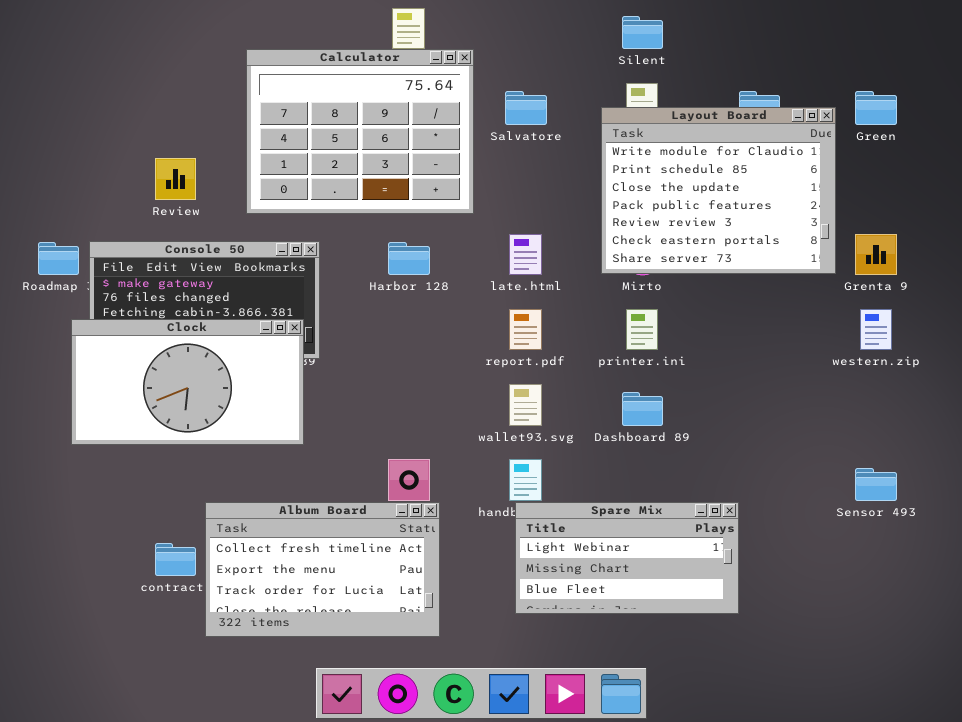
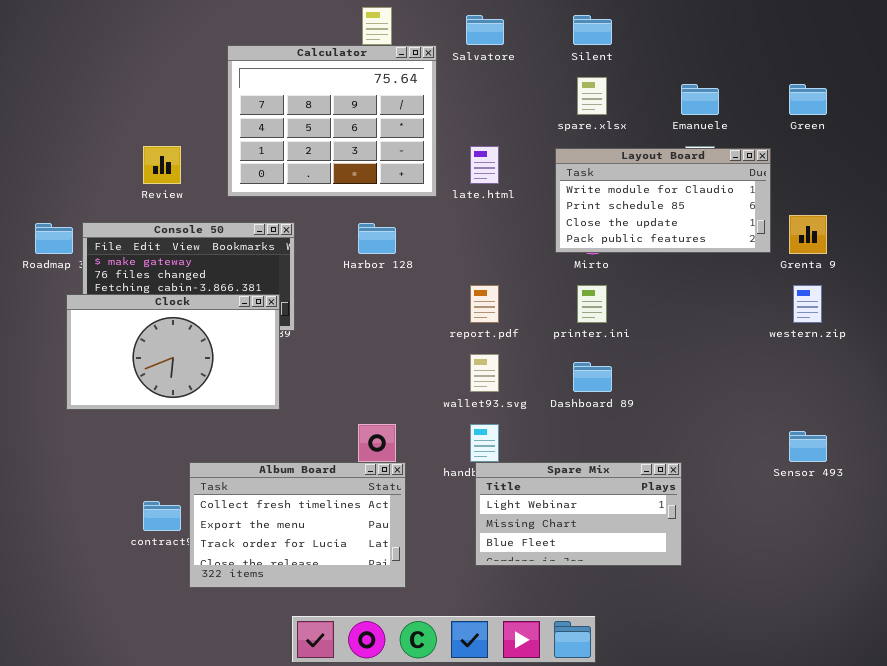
Salvatore: [505,91,547,125] -> [466,15,504,45], moved
Layout Board: [601,107,836,274] -> [555,148,771,253], resized
late.html: [509,234,542,275] -> [470,146,499,184], moved

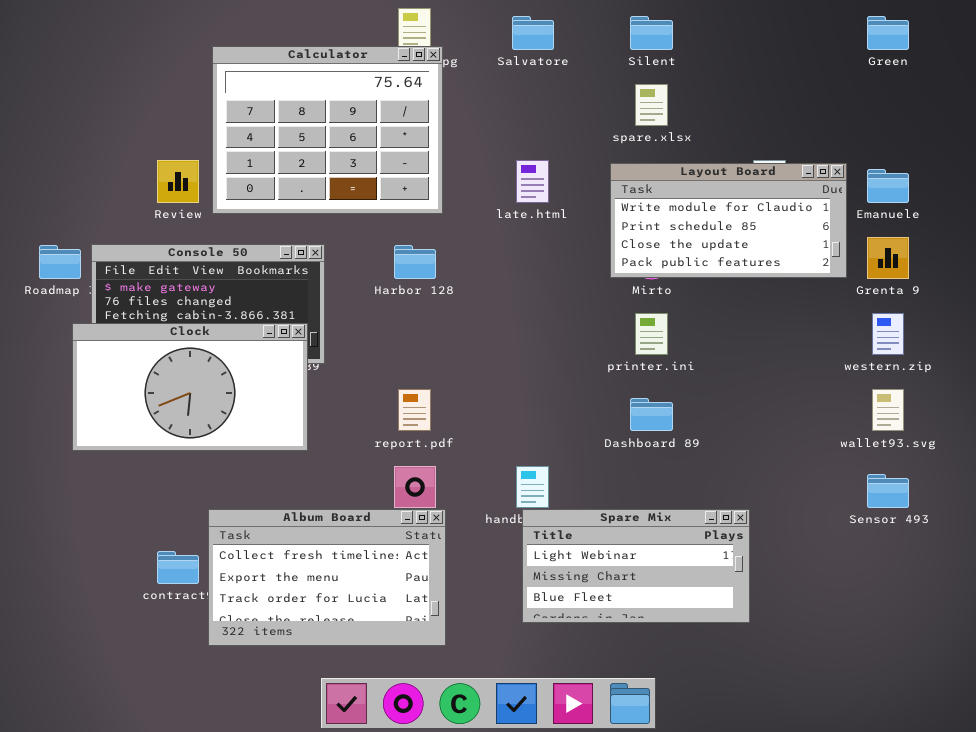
Calculator: [227,45,437,197] -> [212,46,443,214], moved
Emanuele: [681,84,719,115] -> [867,169,909,203], moved
Green: [789,84,827,115] -> [867,16,909,50], moved
report.pdf: [470,285,499,323] -> [398,389,431,431], moved
wallet93.svg: [470,354,499,392] -> [872,389,904,431], moved

